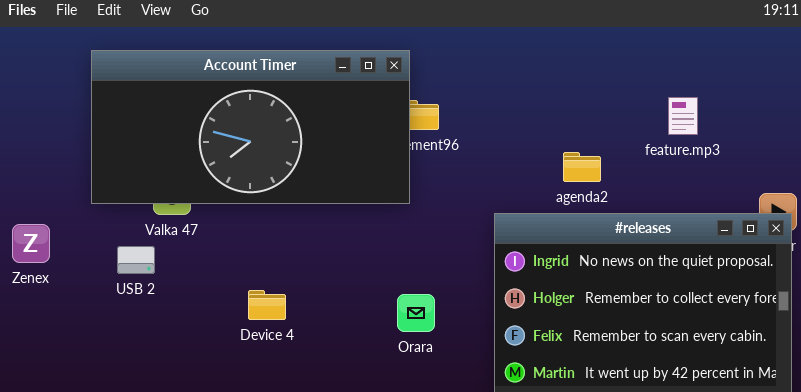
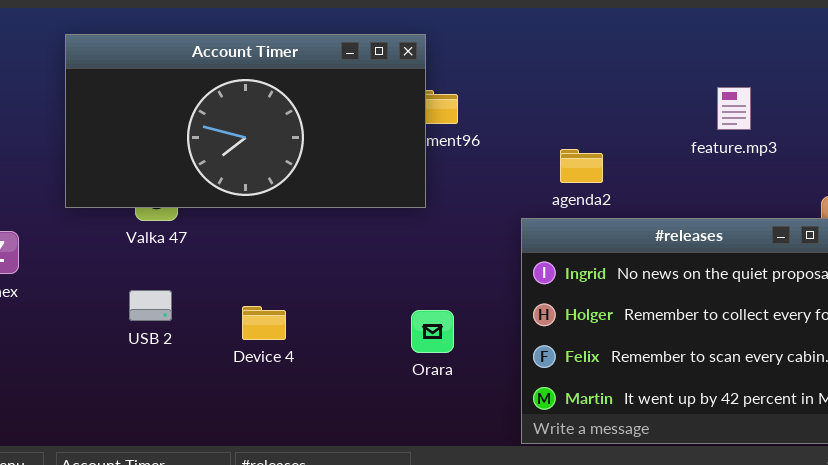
agenda2: [563,152,601,182] -> [560,149,603,183], moved
USB 2: [117,246,155,274] -> [129,290,172,321], moved

